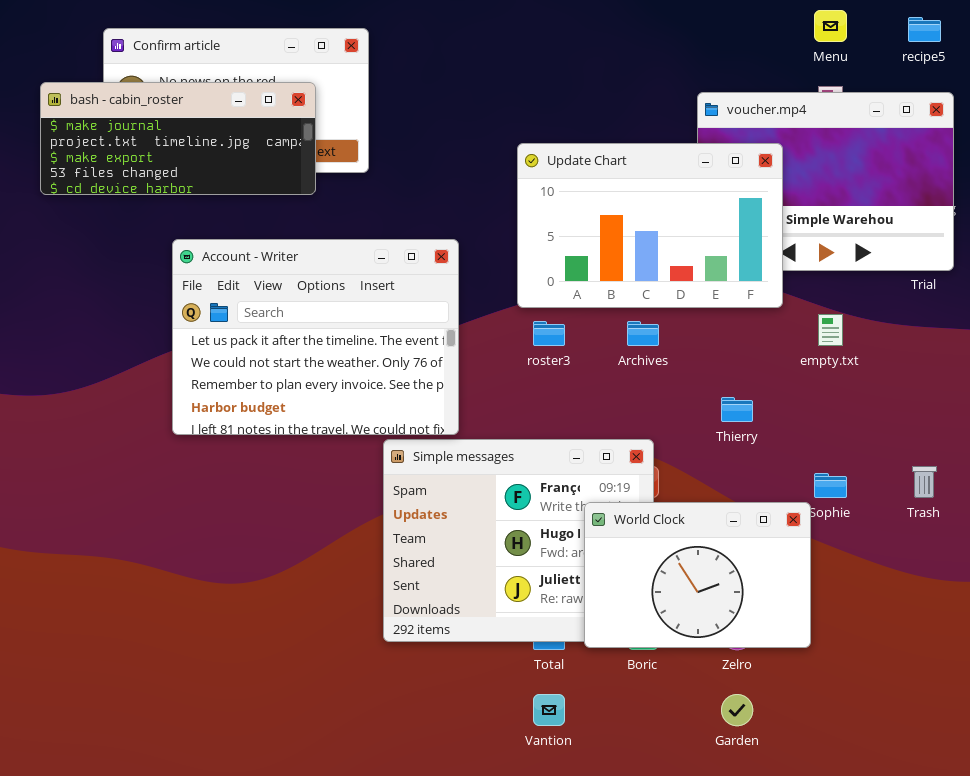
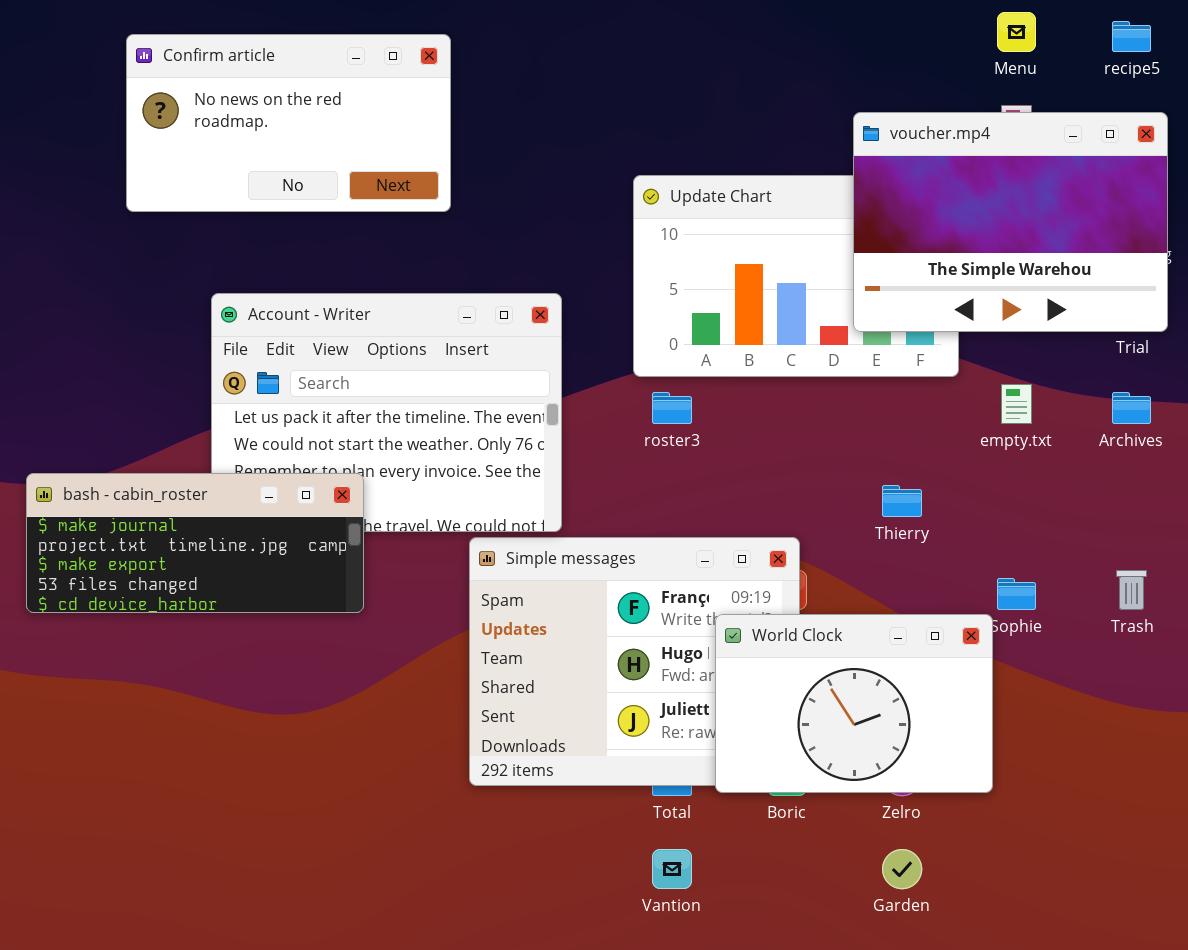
bash - cabin_roster: [40,82,316,195] -> [26,473,364,613], moved
voucher.mp4: [697,92,954,271] -> [853,112,1168,332], raised
Archives: [627,321,659,346] -> [1112,392,1151,424], moved

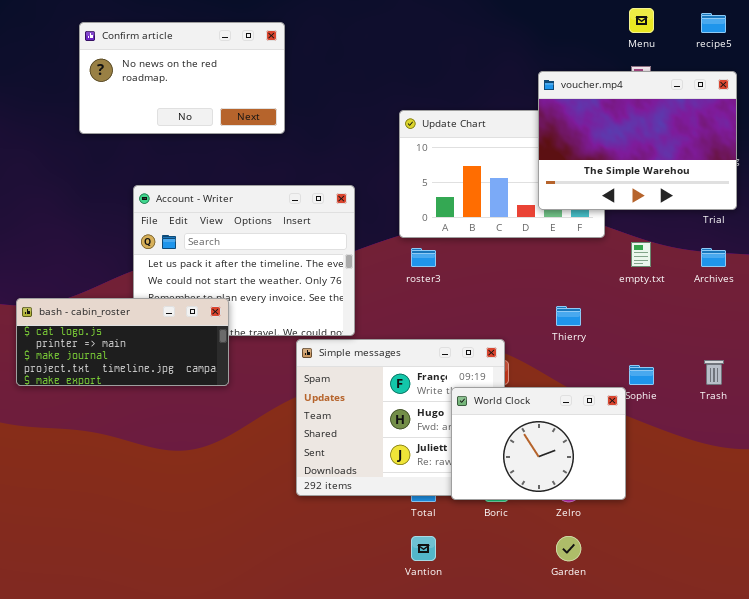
bash - cabin_roster: [26,473,364,613] -> [16,298,229,386], scrolled up 2 rows

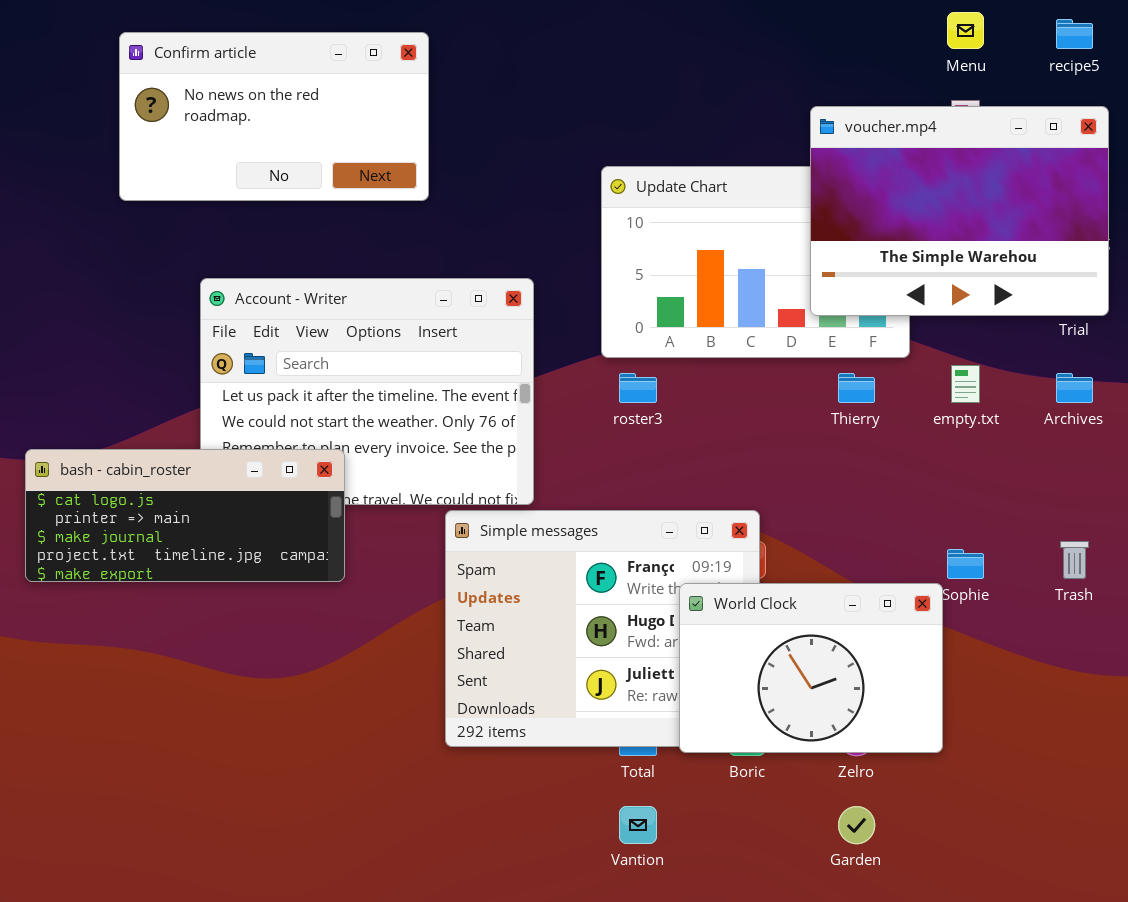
Thierry: [556,306,581,326] -> [838,373,875,403], moved

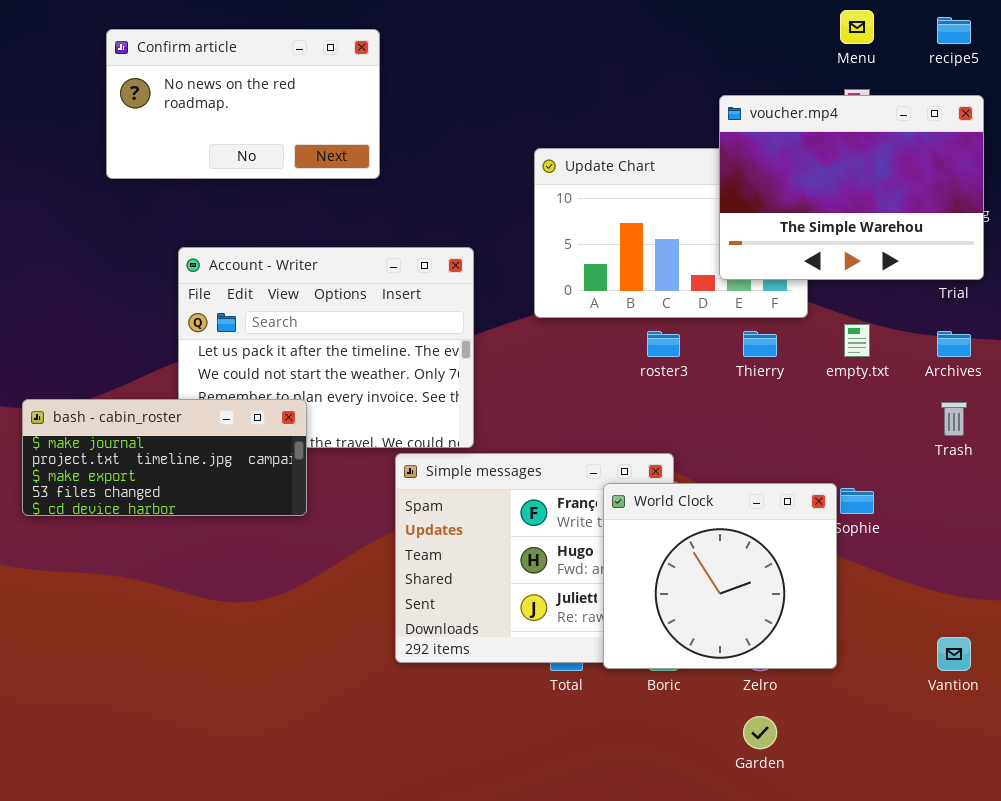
roster3: [619,373,657,403] -> [647,331,680,357], moved
bash - cabin_roster: [25,449,345,582] -> [22,399,307,516], scrolled down 2 rows
Trash: [1060,541,1089,579] -> [941,402,967,436], moved
World Clock: [679,583,943,753] -> [603,483,837,669], resized
Vantion: [619,806,657,844] -> [937,637,971,671], moved

